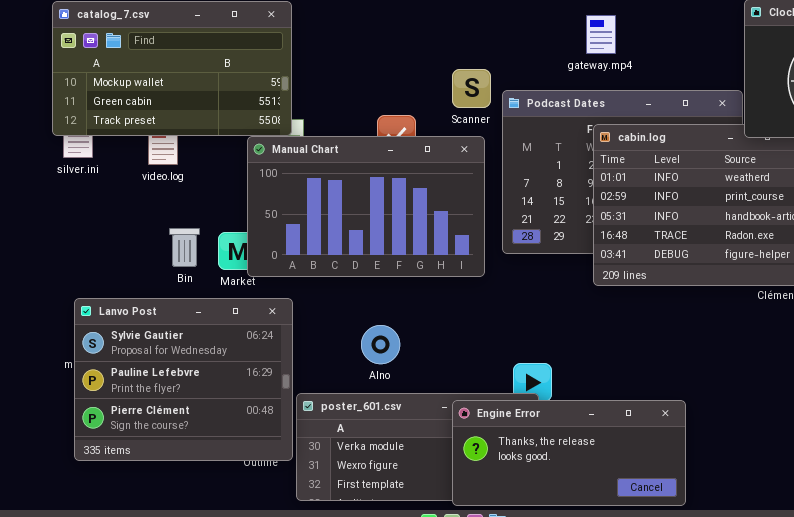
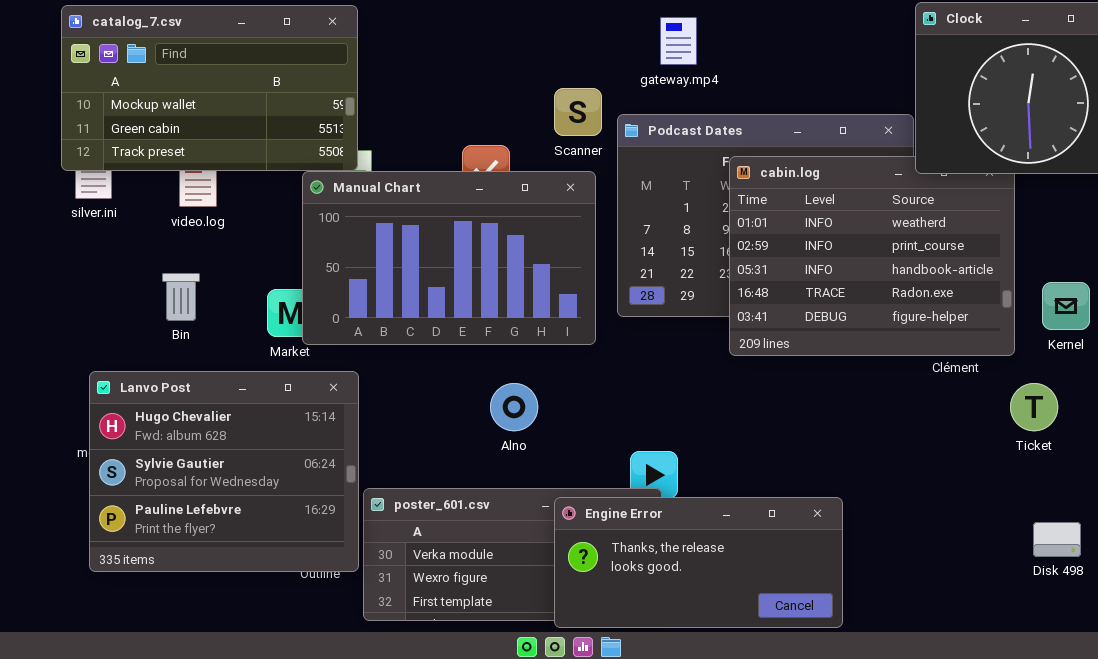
gateway.mp4: [586,15,616,54] -> [660,17,697,65], moved
Bin: [169,228,200,267] -> [162,273,200,321], moved
Lanvo Post: [74,298,293,461] -> [89,371,359,572], scrolled up 1 row
Alno: [361,325,400,364] -> [490,383,538,431], moved

